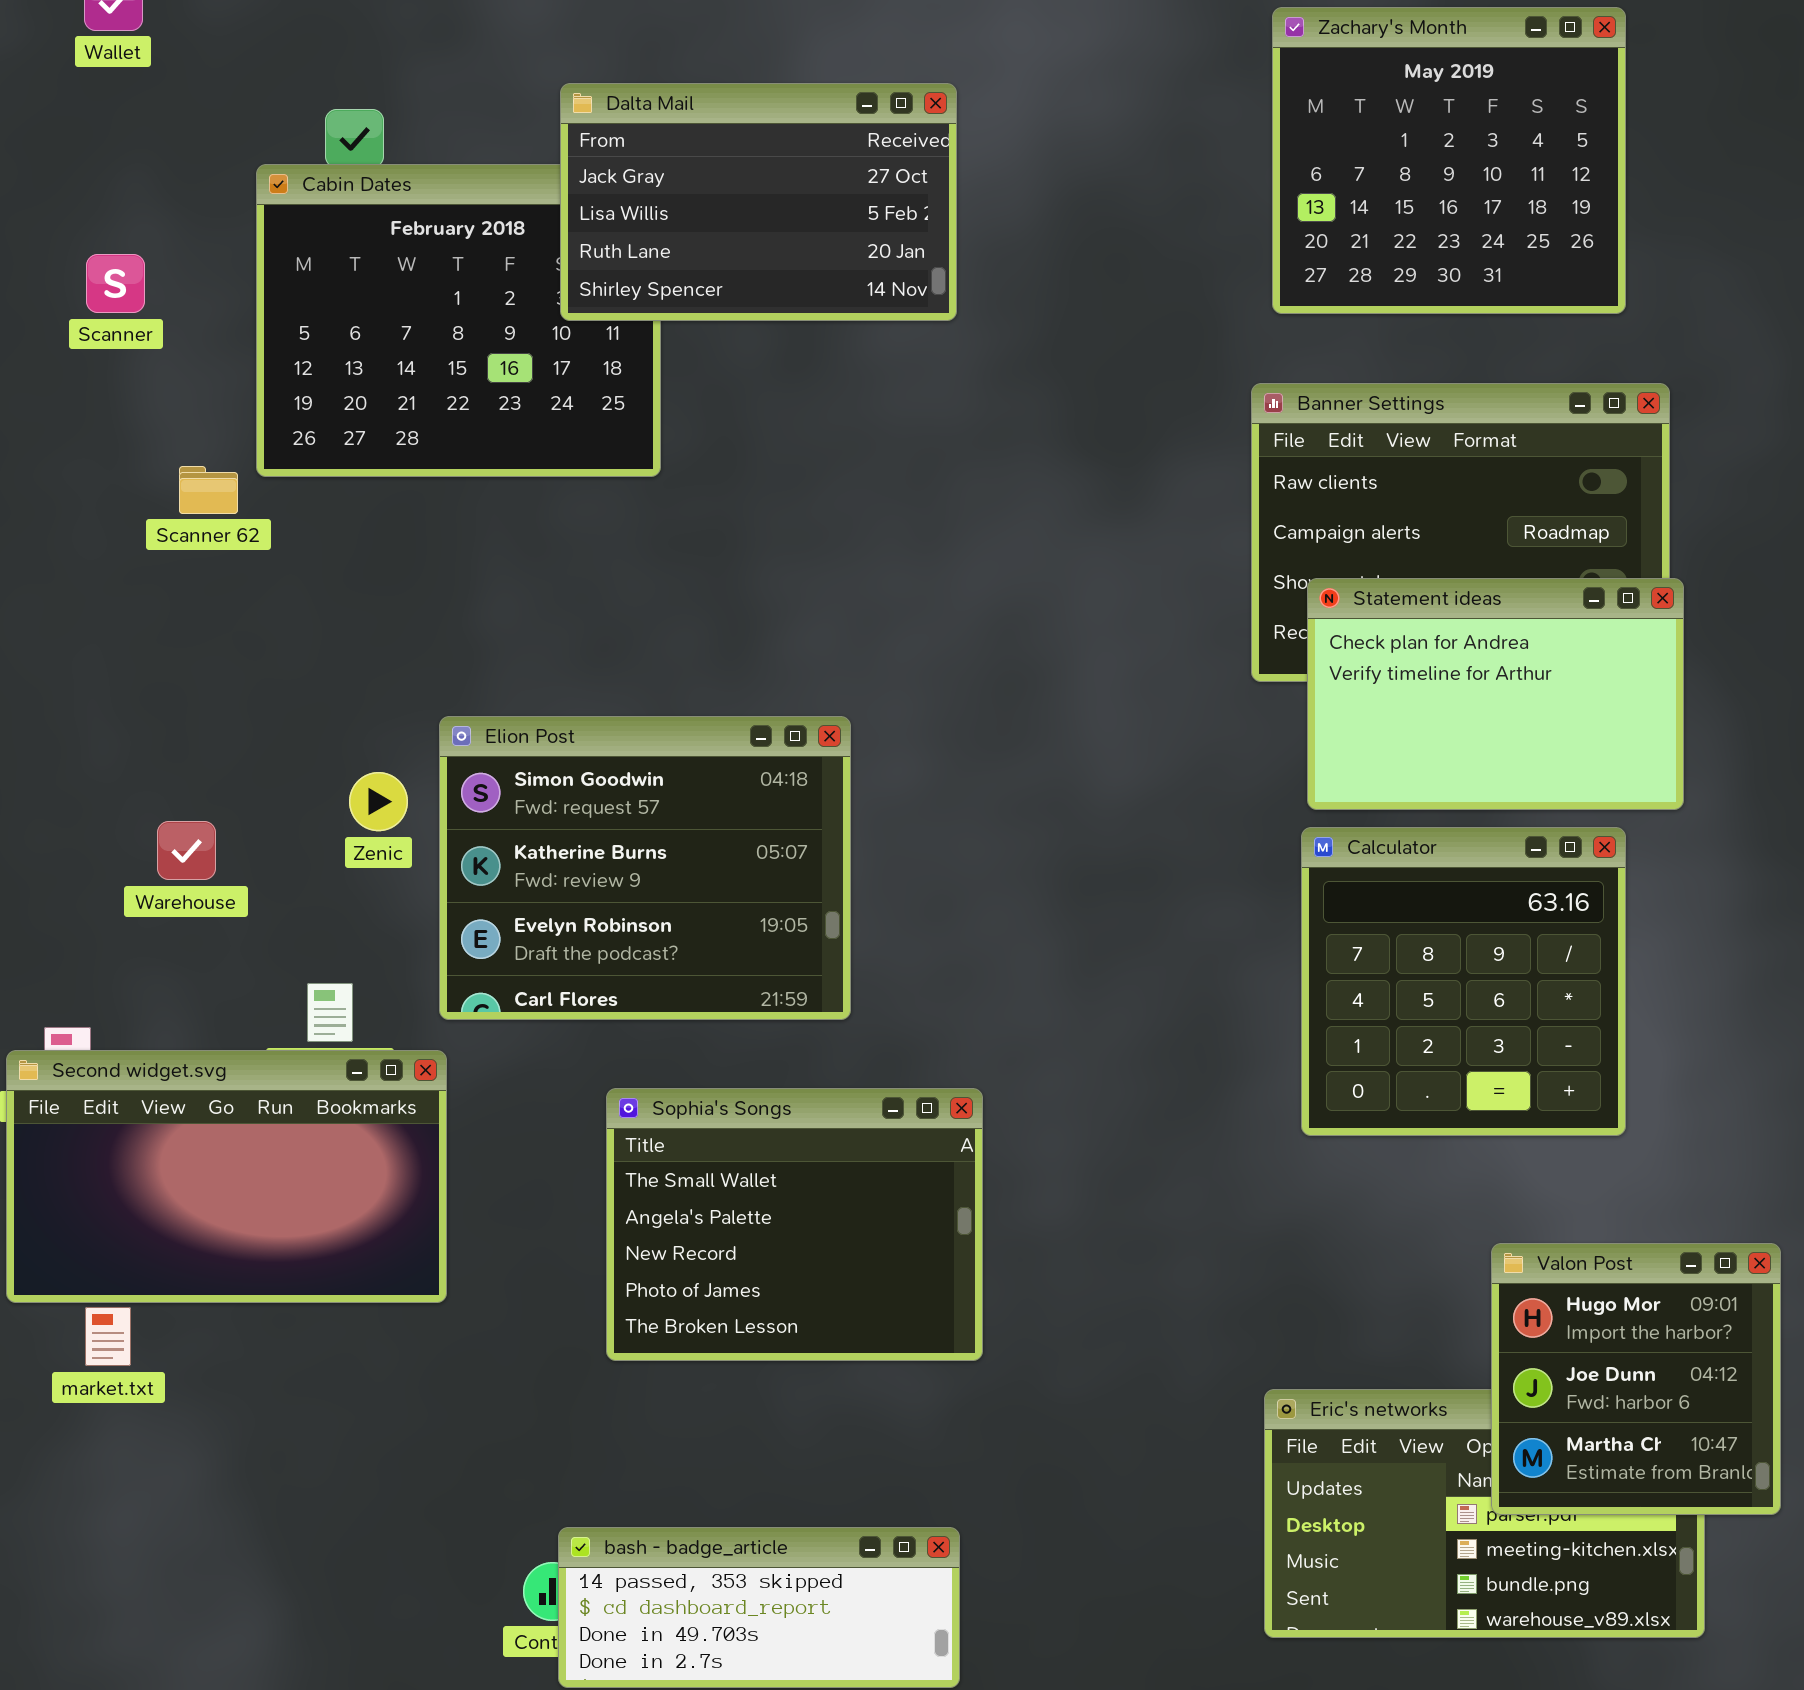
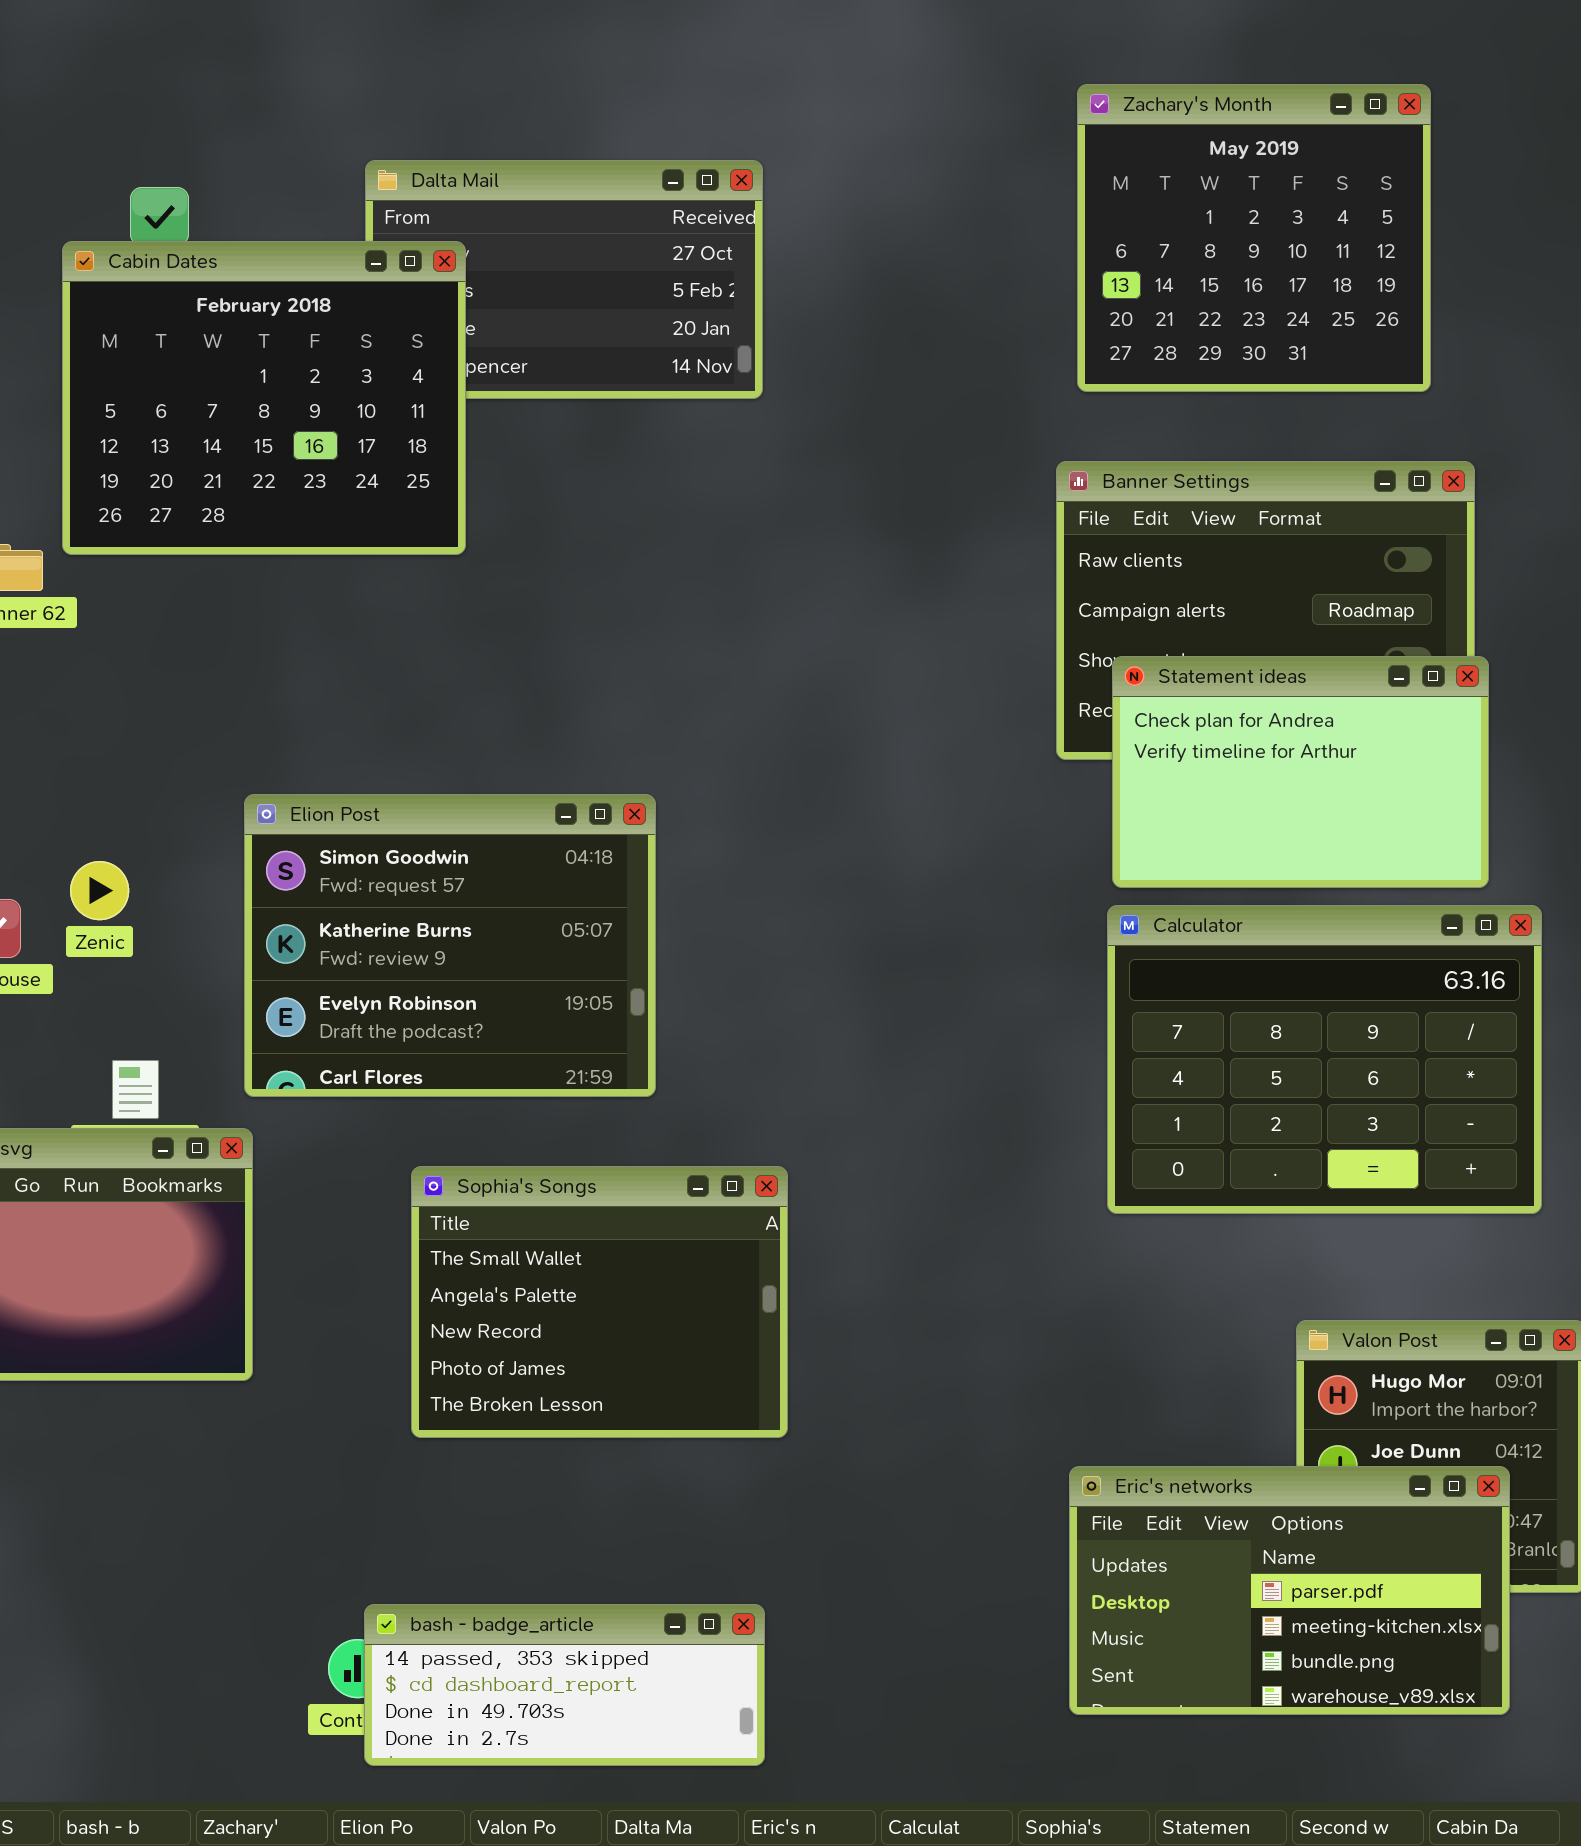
Cabin Dates: [256,164,661,477] -> [62,241,466,555], raised
Zenic: [349,772,408,831] -> [70,861,129,920], moved
Calculator: [1301,827,1626,1136] -> [1107,905,1542,1214], resized
Eric's networks: [1264,1389,1705,1638] -> [1069,1466,1510,1715], raised

